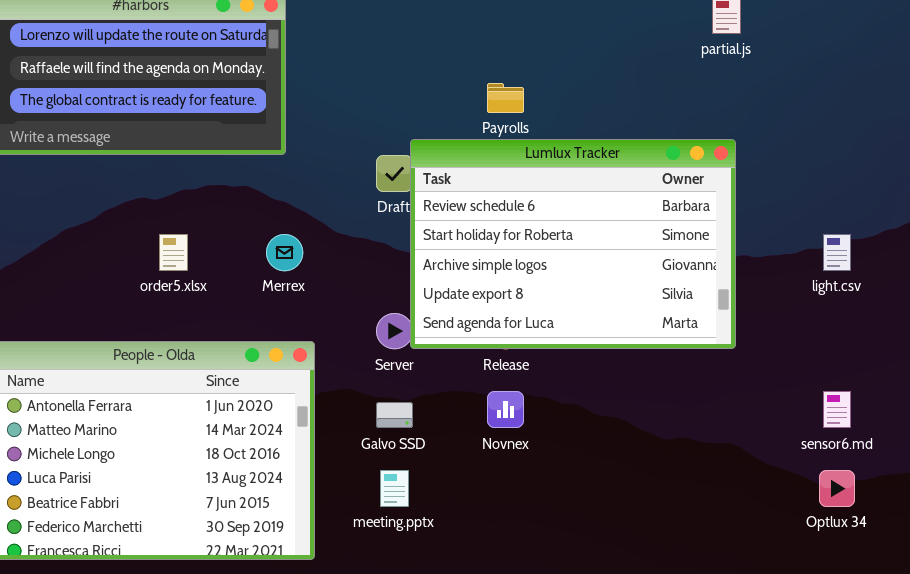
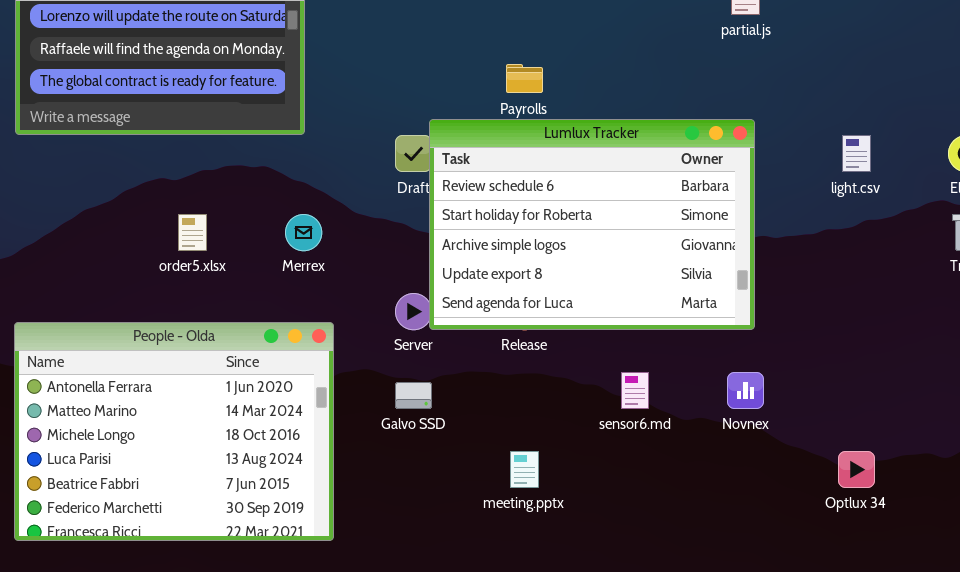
light.csv: [823,234,851,271] -> [842,135,871,172], moved
Novnex: [487,391,524,428] -> [727,372,764,409], moved
sensor6.md: [823,391,851,428] -> [621,372,649,409], moved
meeting.pptx: [380,470,409,507] -> [510,451,539,488], moved

